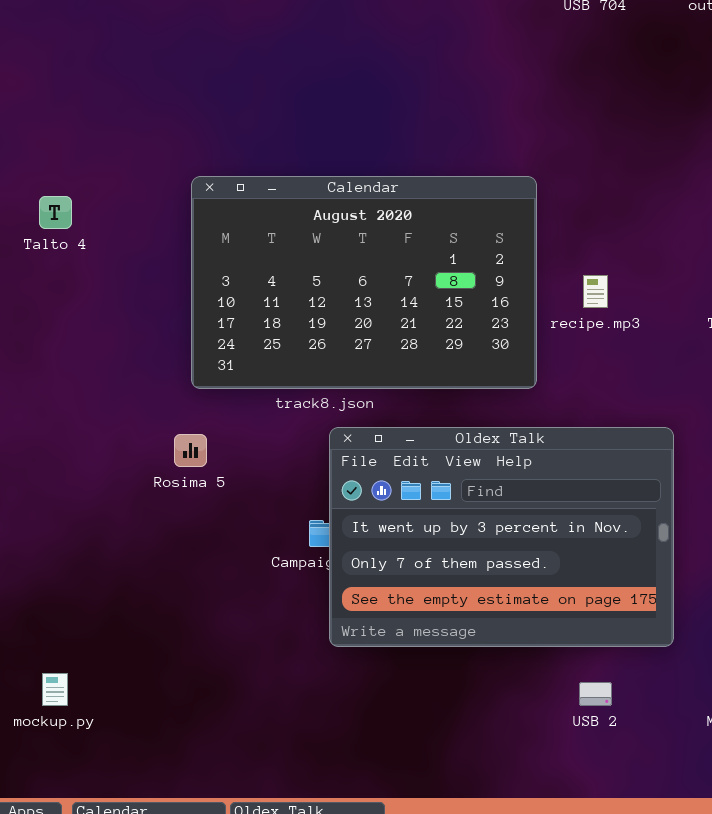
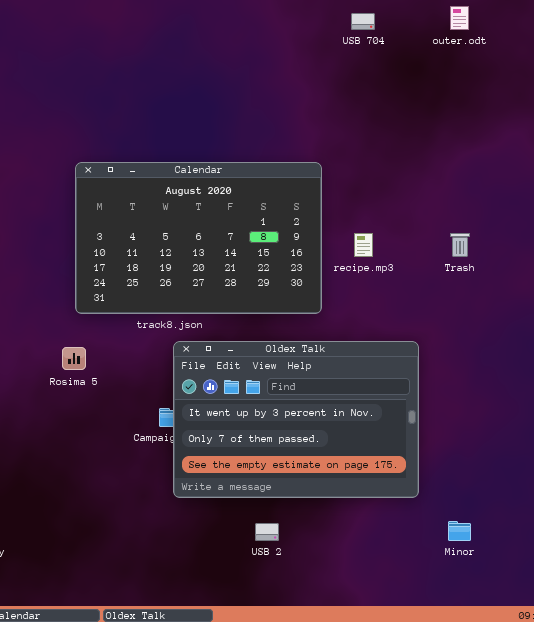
USB 2: [579,682,612,706] -> [255,523,279,541], moved

